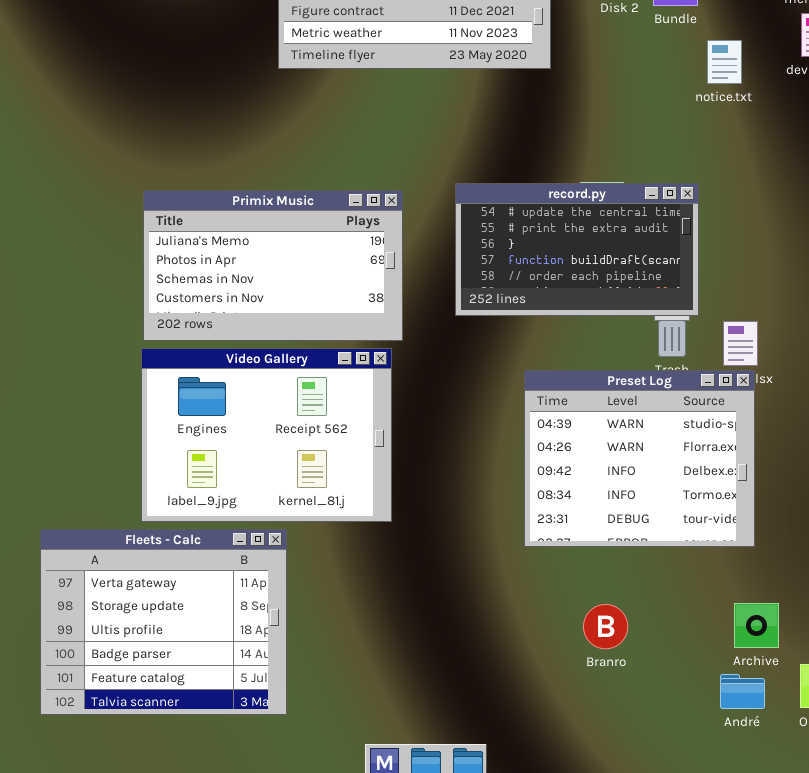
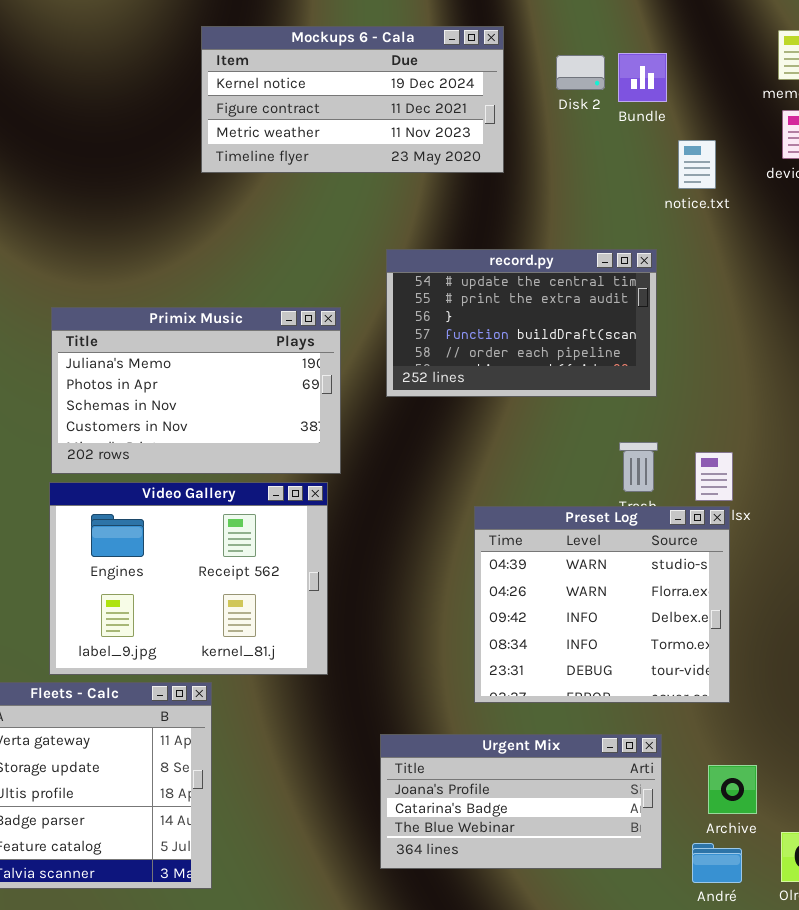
record.py: [455,183,699,316] -> [386,249,657,397], moved
Urgent Mix: none -> [380,734,662,869], opened

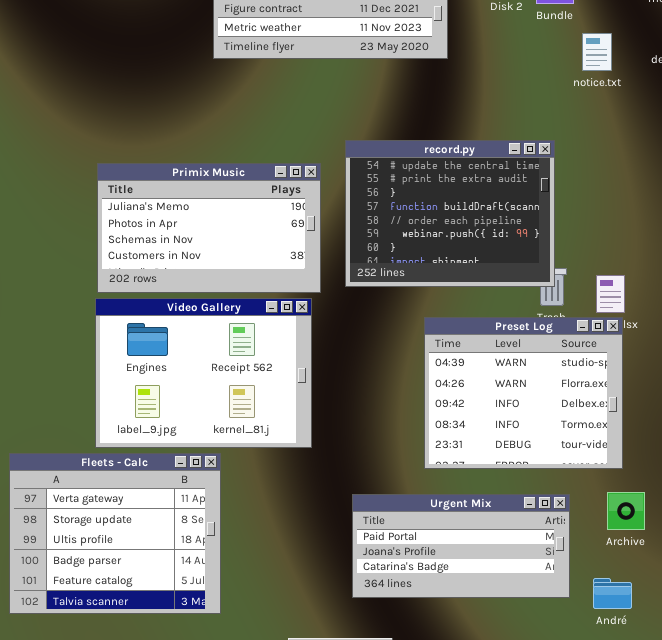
record.py: [386,249,657,397] -> [345,140,555,287], moved, resized
Urgent Mix: [380,734,662,869] -> [352,494,570,598], scrolled up 1 row
Archive: [708,765,757,814] -> [607,492,645,530], moved

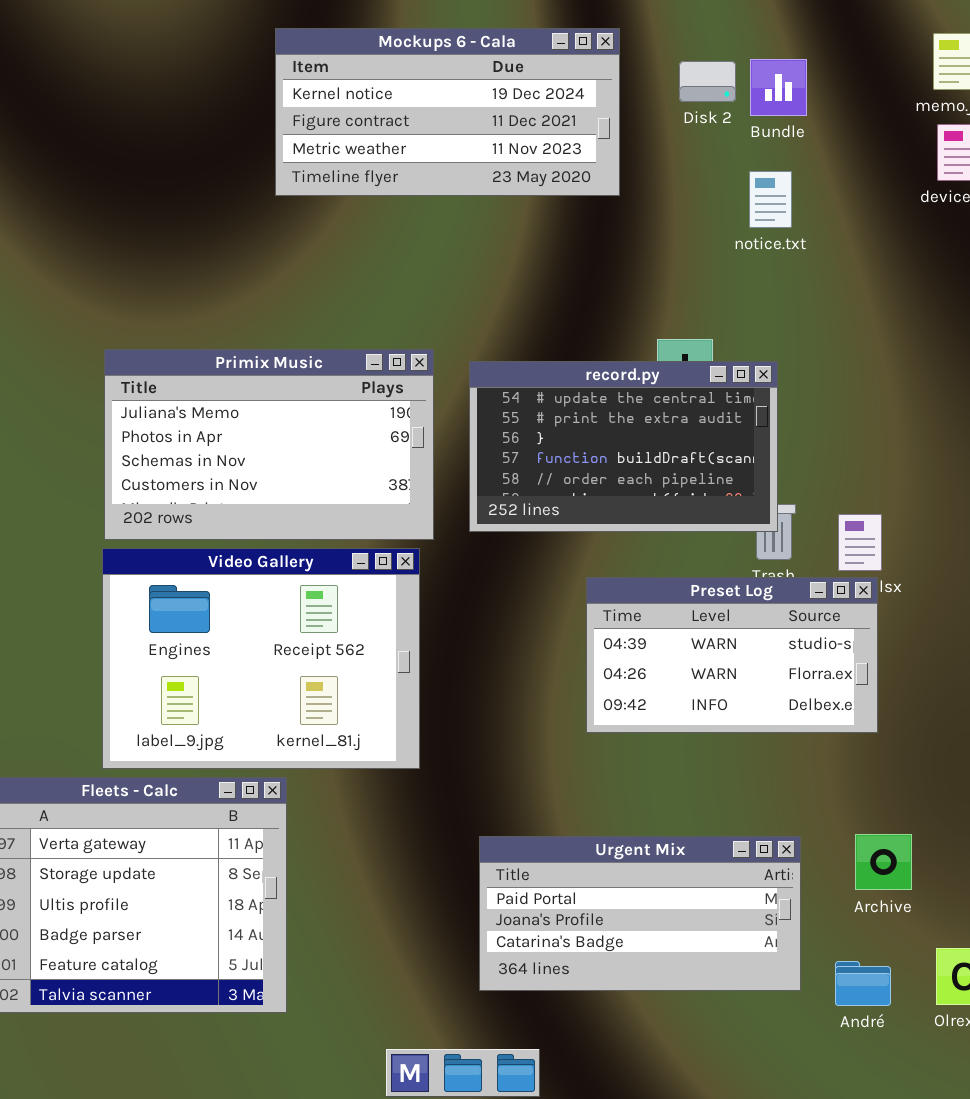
notice.txt: [582,33,612,71] -> [749,171,792,228], moved
record.py: [345,140,555,287] -> [469,361,778,532], resized
Preset Log: [424,317,623,469] -> [586,577,878,733], resized

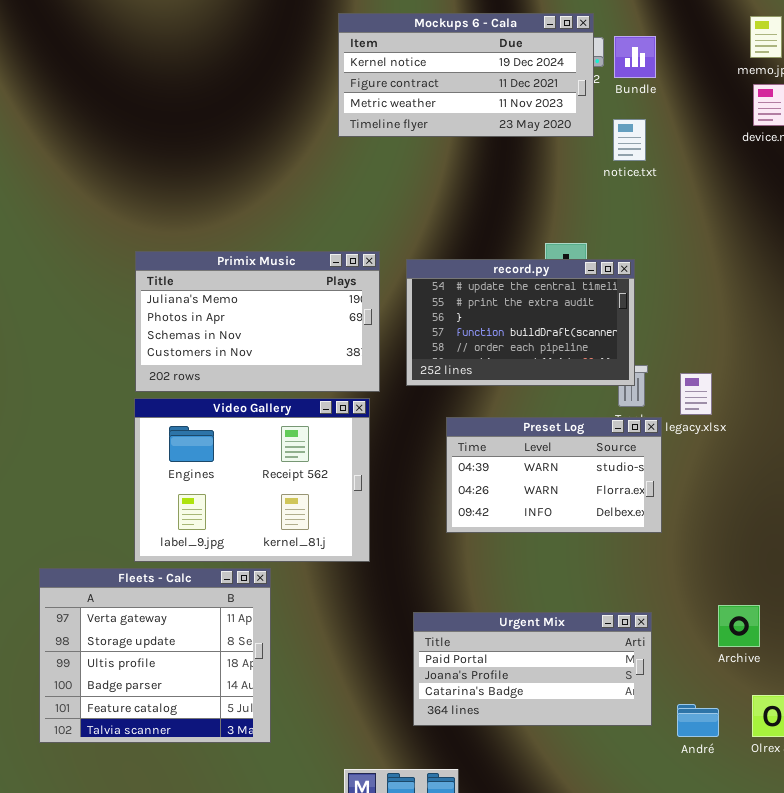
Mockups 6 - Cala: [275,28,620,196] -> [338,13,594,137], moved
Preset Log: [586,577,878,733] -> [446,417,662,533], moved
Archive: [855,834,912,890] -> [718,605,760,647], moved

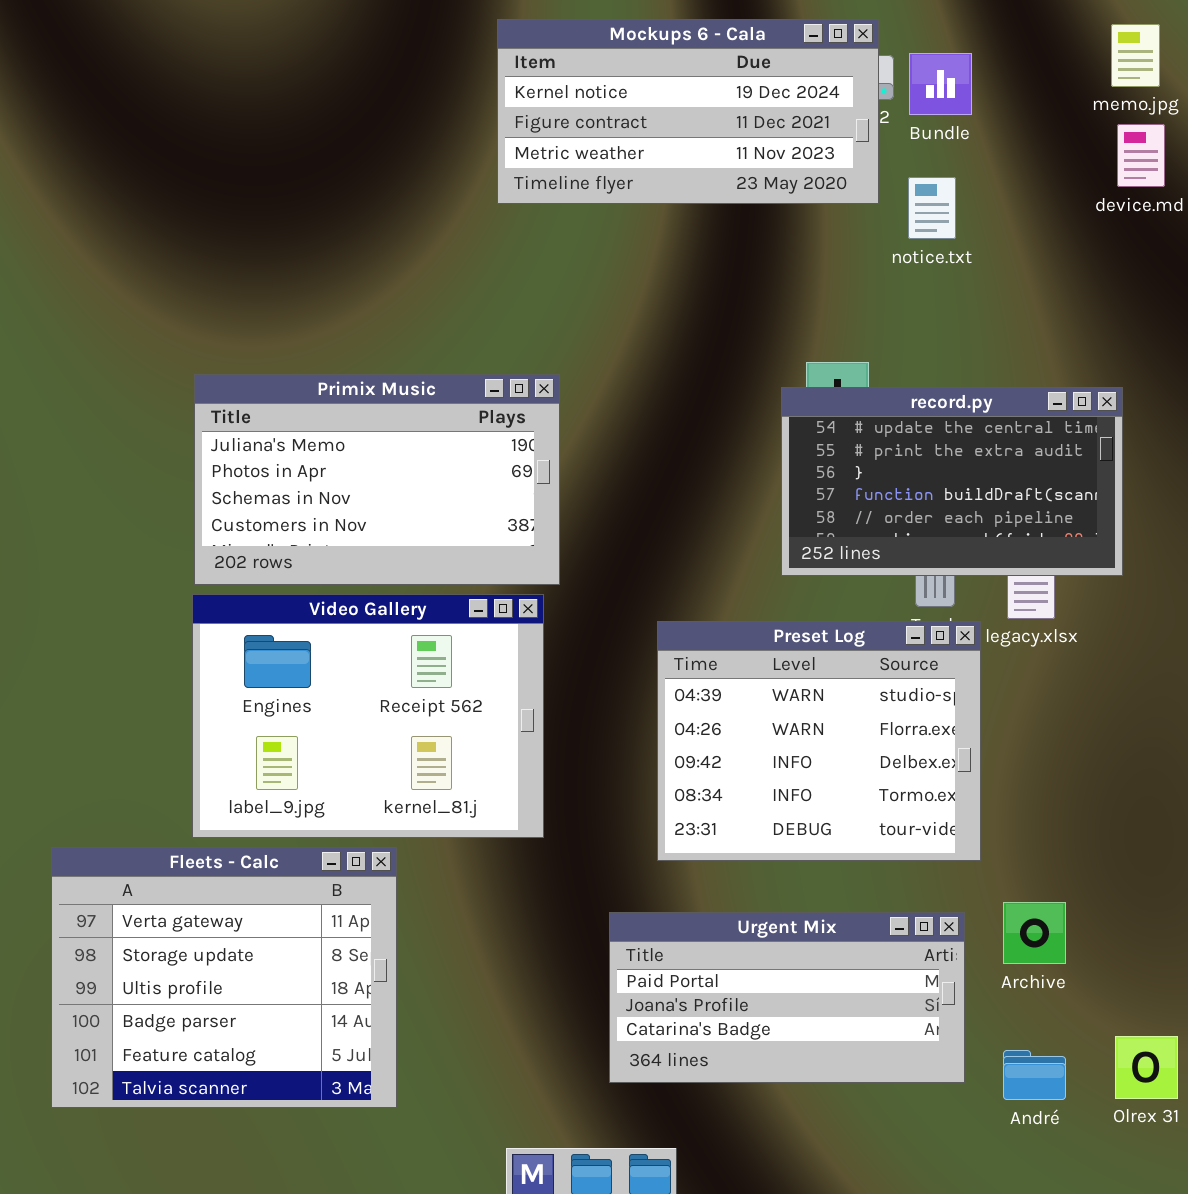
record.py: [406,259,635,386] -> [781,387,1123,576], moved
Preset Log: [446,417,662,533] -> [657,621,981,861], resized
Archive: [718,605,760,647] -> [1003,902,1066,964], moved

